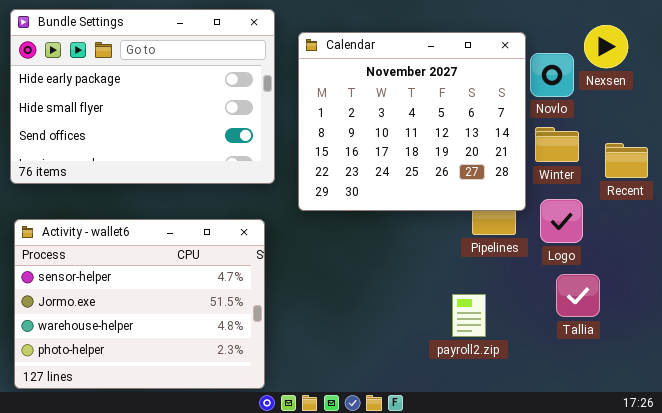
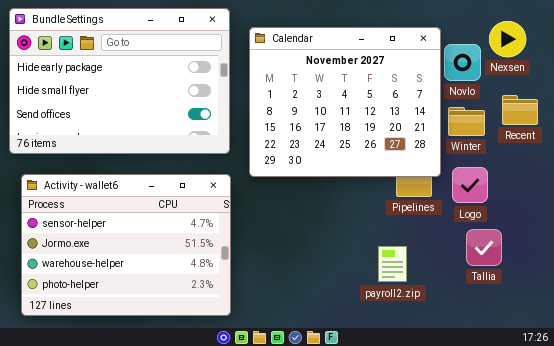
Recent: [605,143,648,178] -> [502,95,538,125], moved
Activity - wallet6: [14,219,265,389] -> [21,174,231,316], moved

